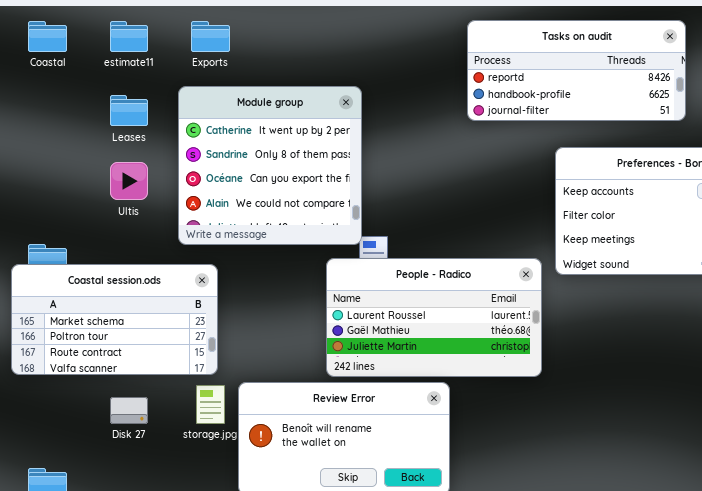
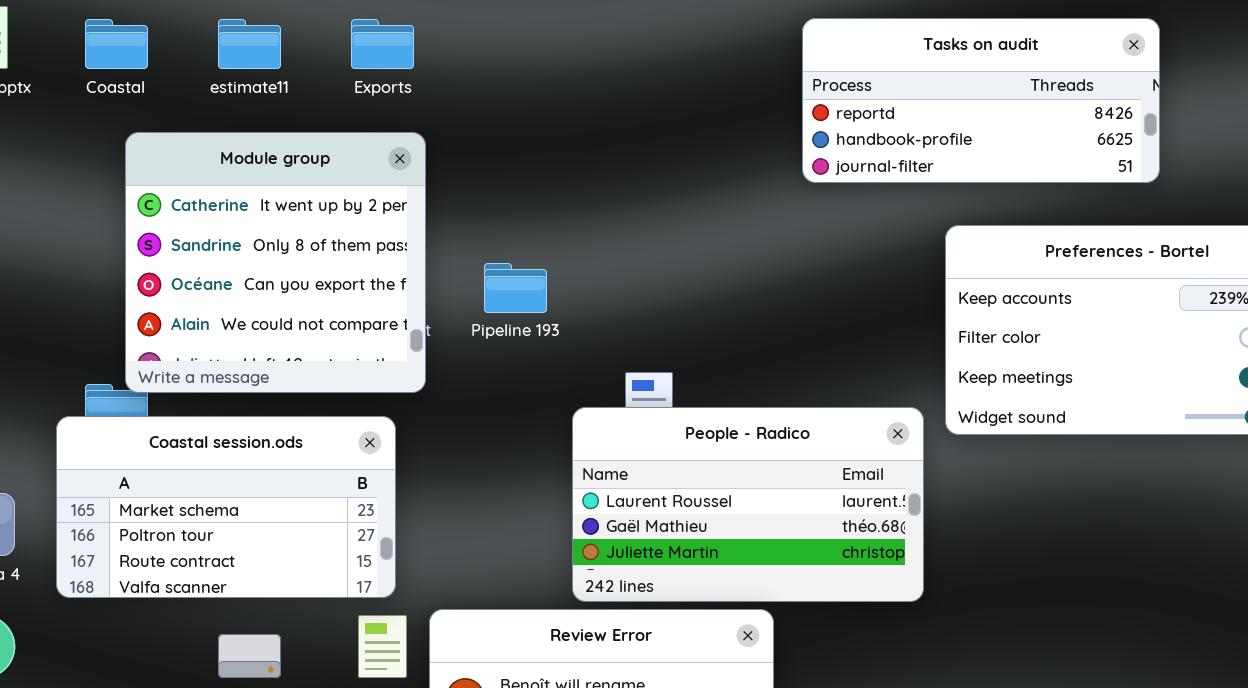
Module group: [178,86,362,245] -> [125,132,426,393], moved

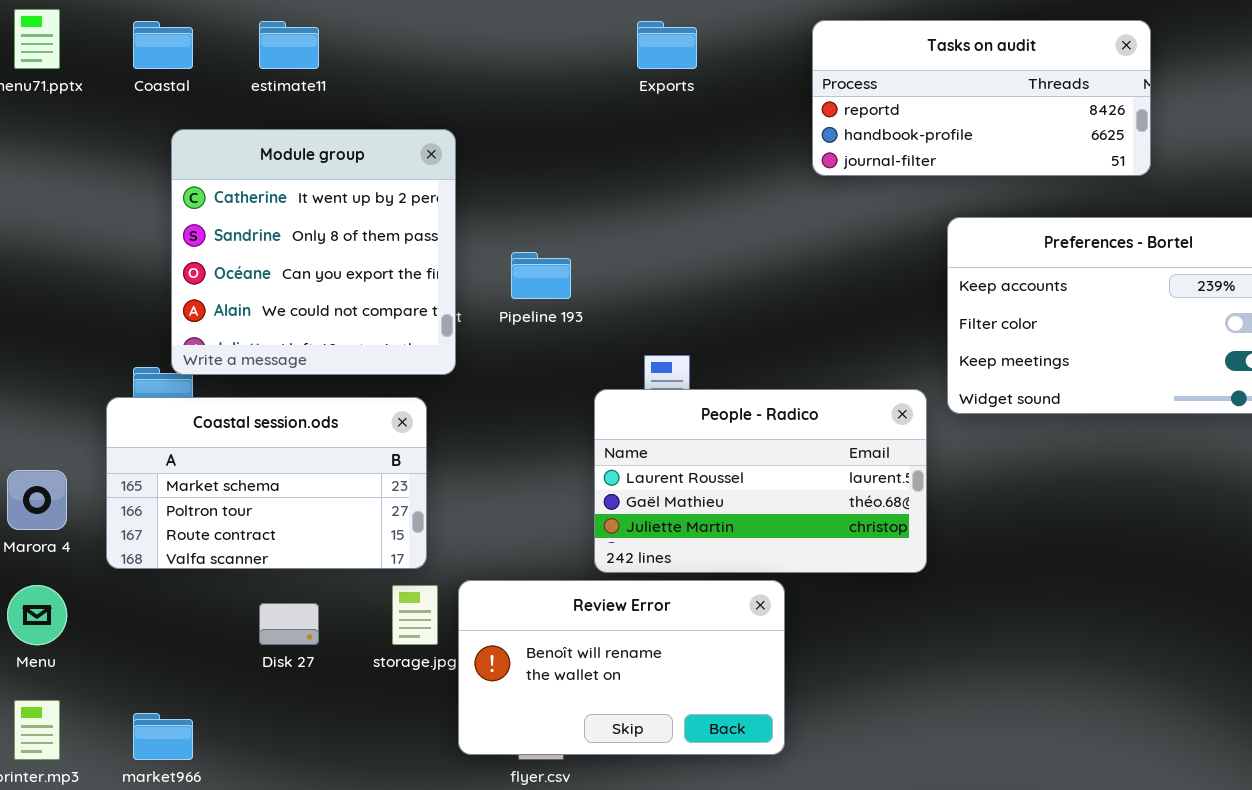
Exports: [351,19,414,69] -> [637,21,697,69], moved

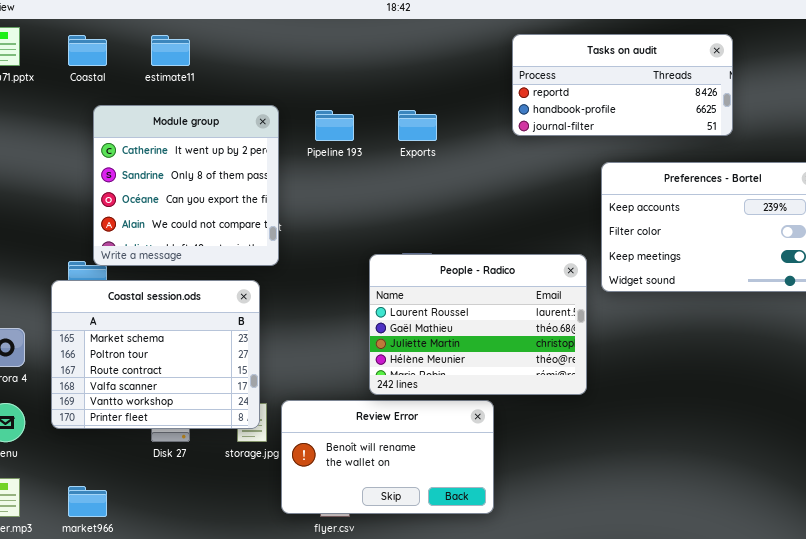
Exports: [637,21,697,69] -> [398,110,437,141], moved
Pipeline 193: [511,252,571,299] -> [315,110,354,141], moved
People - Radico: [594,389,927,573] -> [369,254,587,395], resized
Coastal session.ods: [106,397,427,569] -> [51,280,260,429], resized

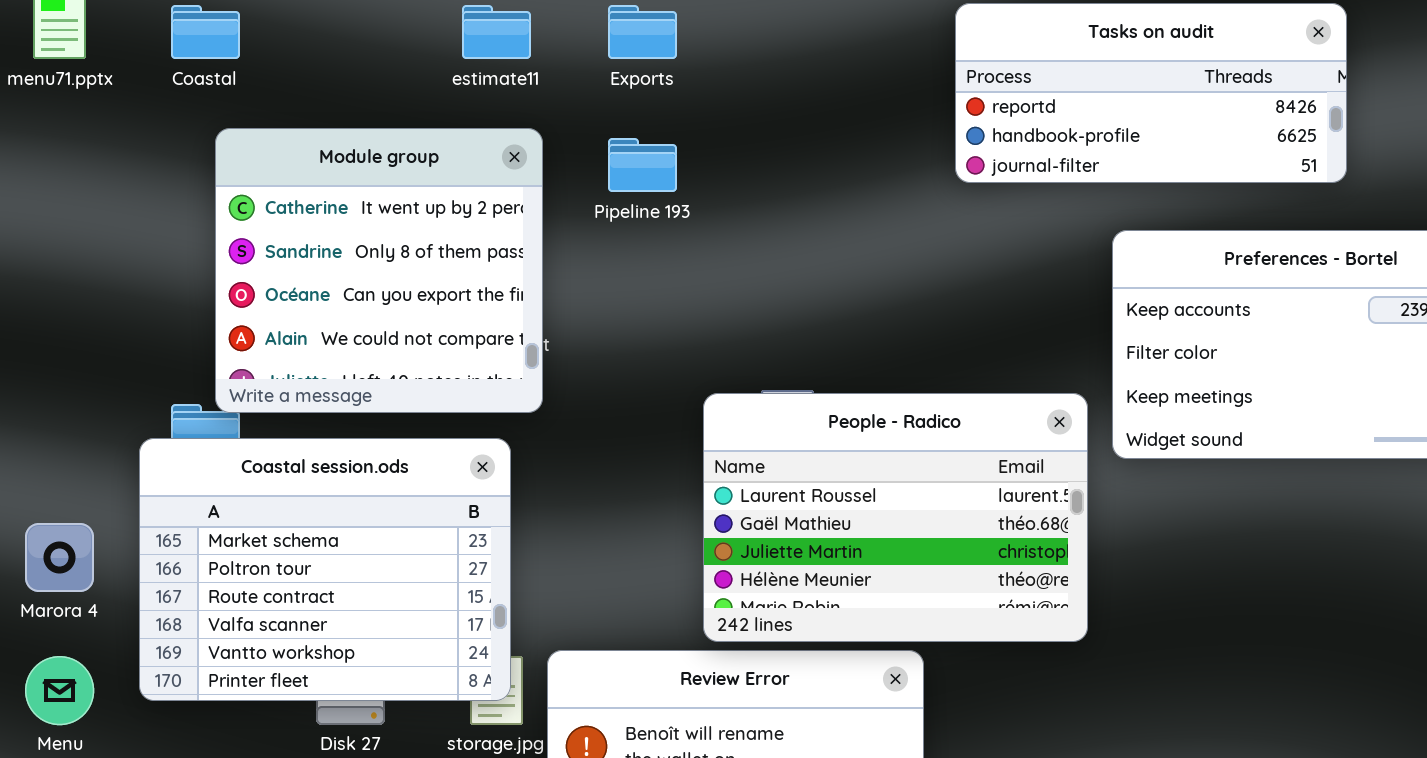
estimate11: [151,35,190,66] -> [462,5,531,59], moved
Exports: [398,110,437,141] -> [608,5,677,59], moved

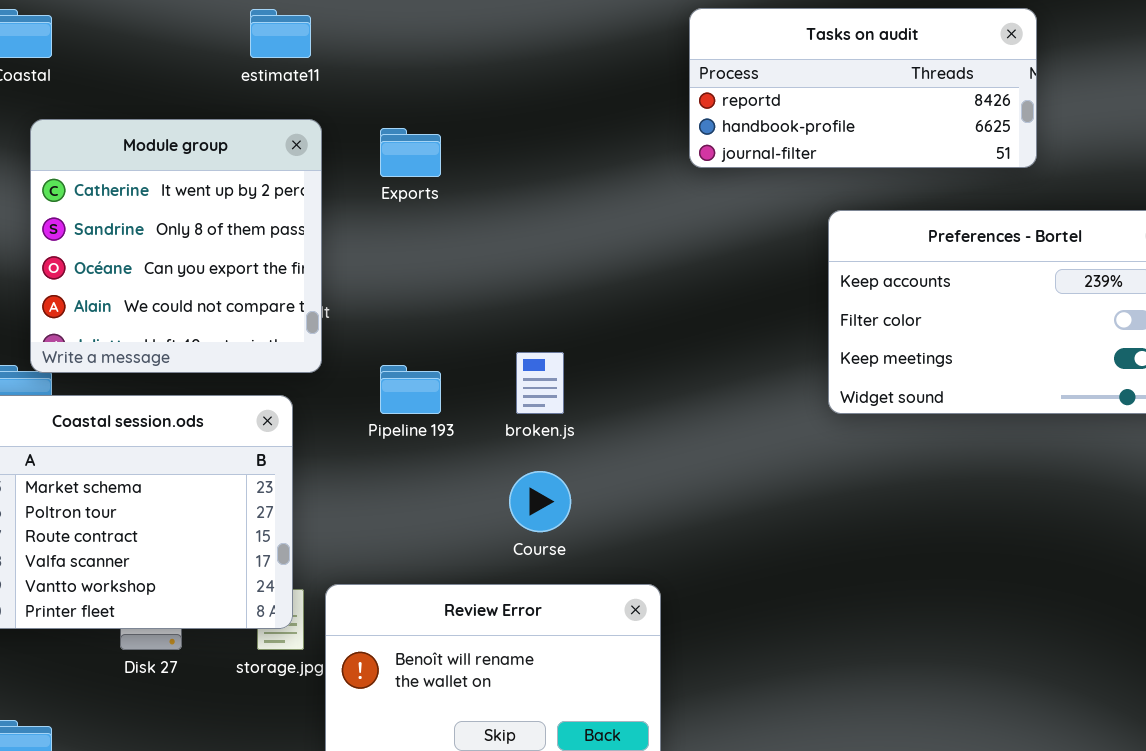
Exports: [608,5,677,59] -> [380,128,441,177], moved
Pipeline 193: [608,138,677,192] -> [380,365,441,414], moved
People - Radico: [703,393,1088,642] -> none, closed

